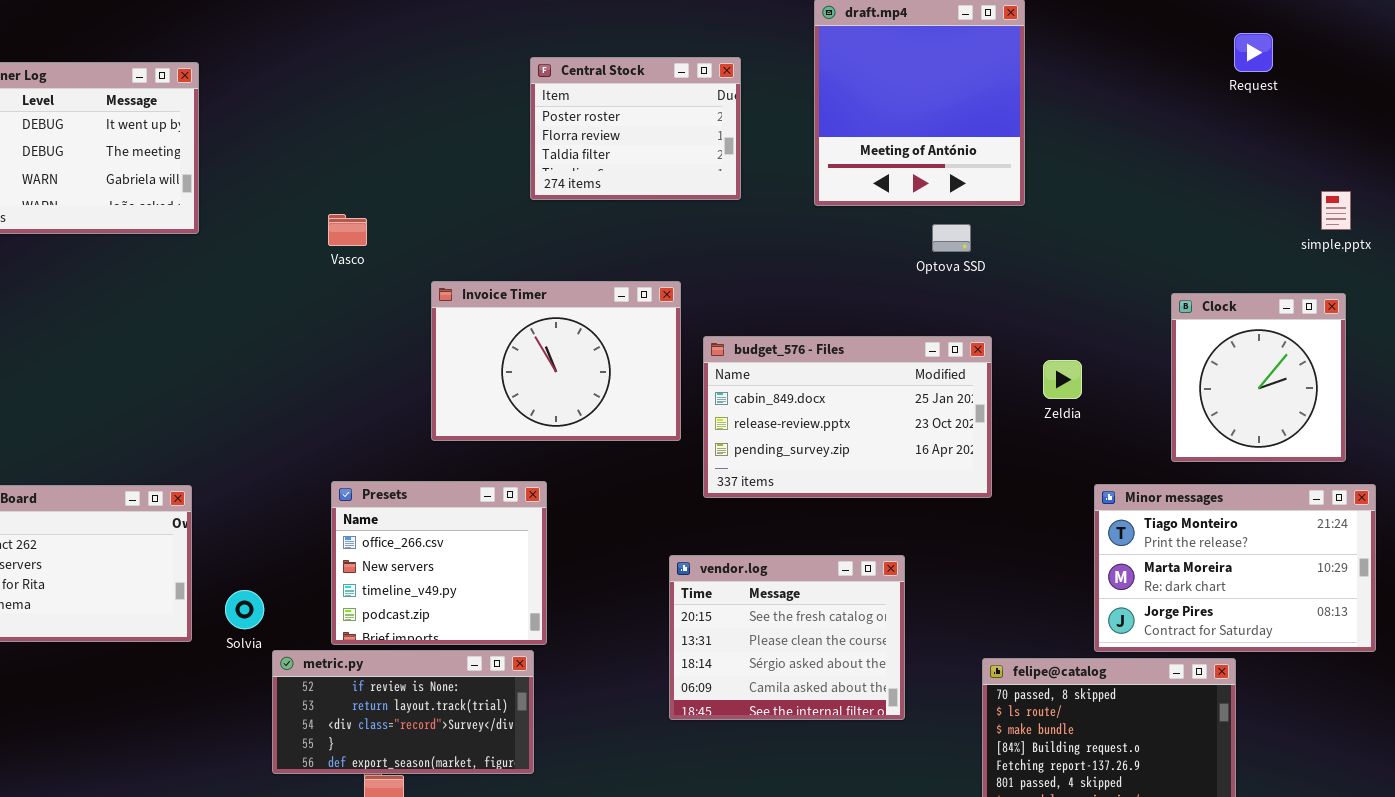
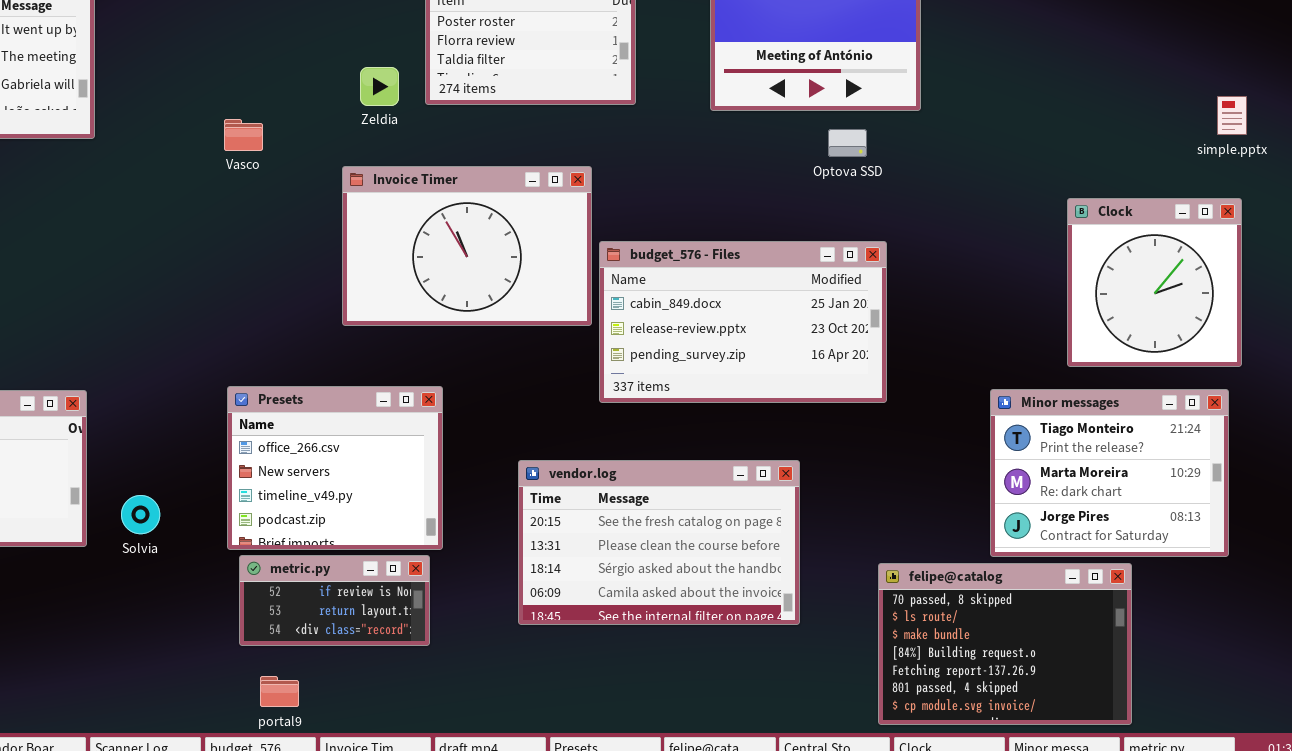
Invoice Timer: [431,281,681,441] -> [342,166,592,326], moved
Zeldia: [1043,360,1082,399] -> [360,67,399,106], moved
Minor messages: [1094,484,1376,652] -> [990,389,1229,557], resized
vendor.log: [669,555,905,720] -> [518,460,800,625], resized
metric.py: [272,650,534,774] -> [239,555,430,646], resized

